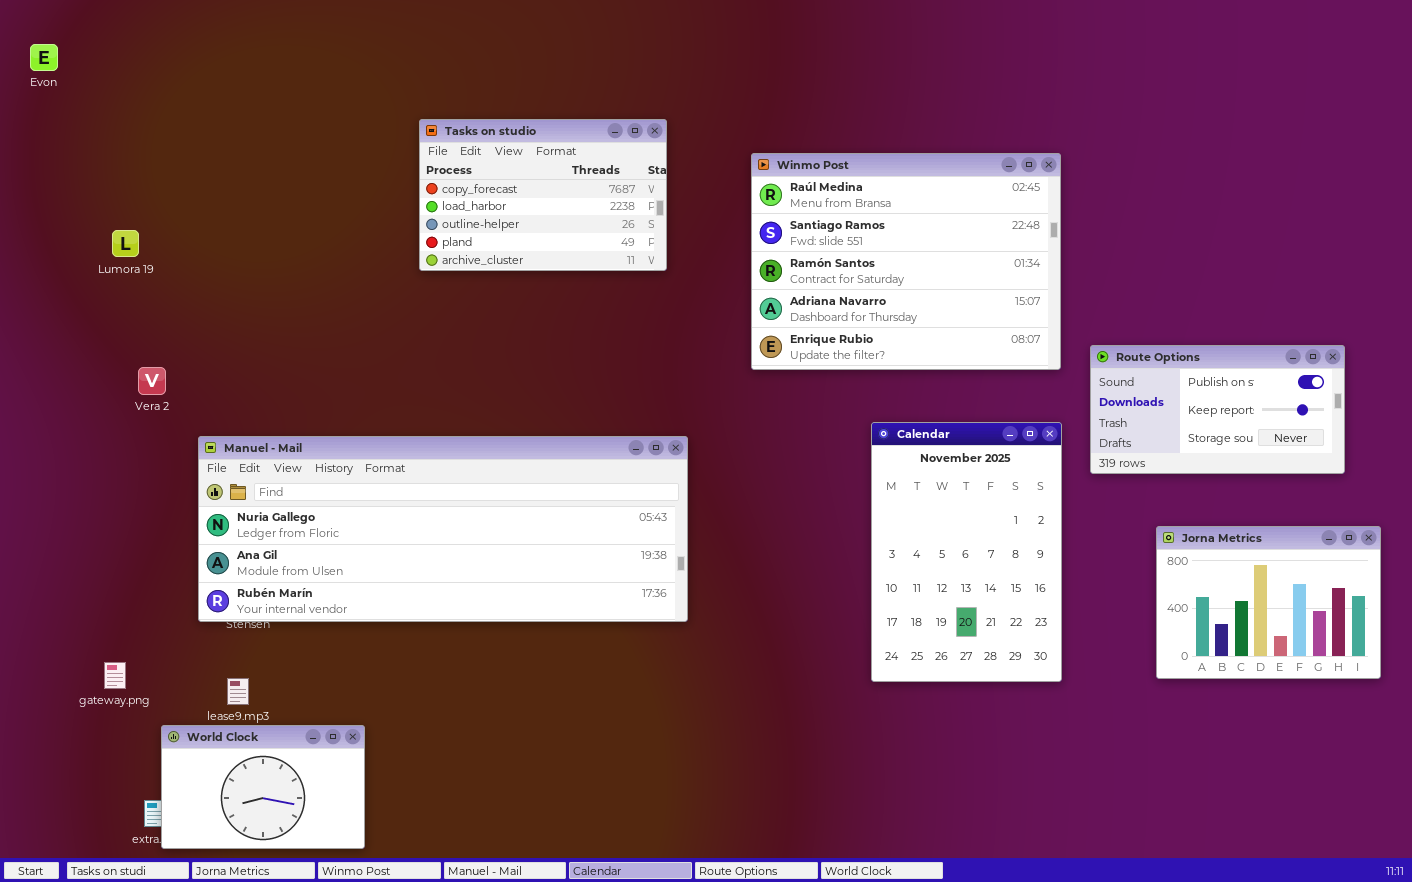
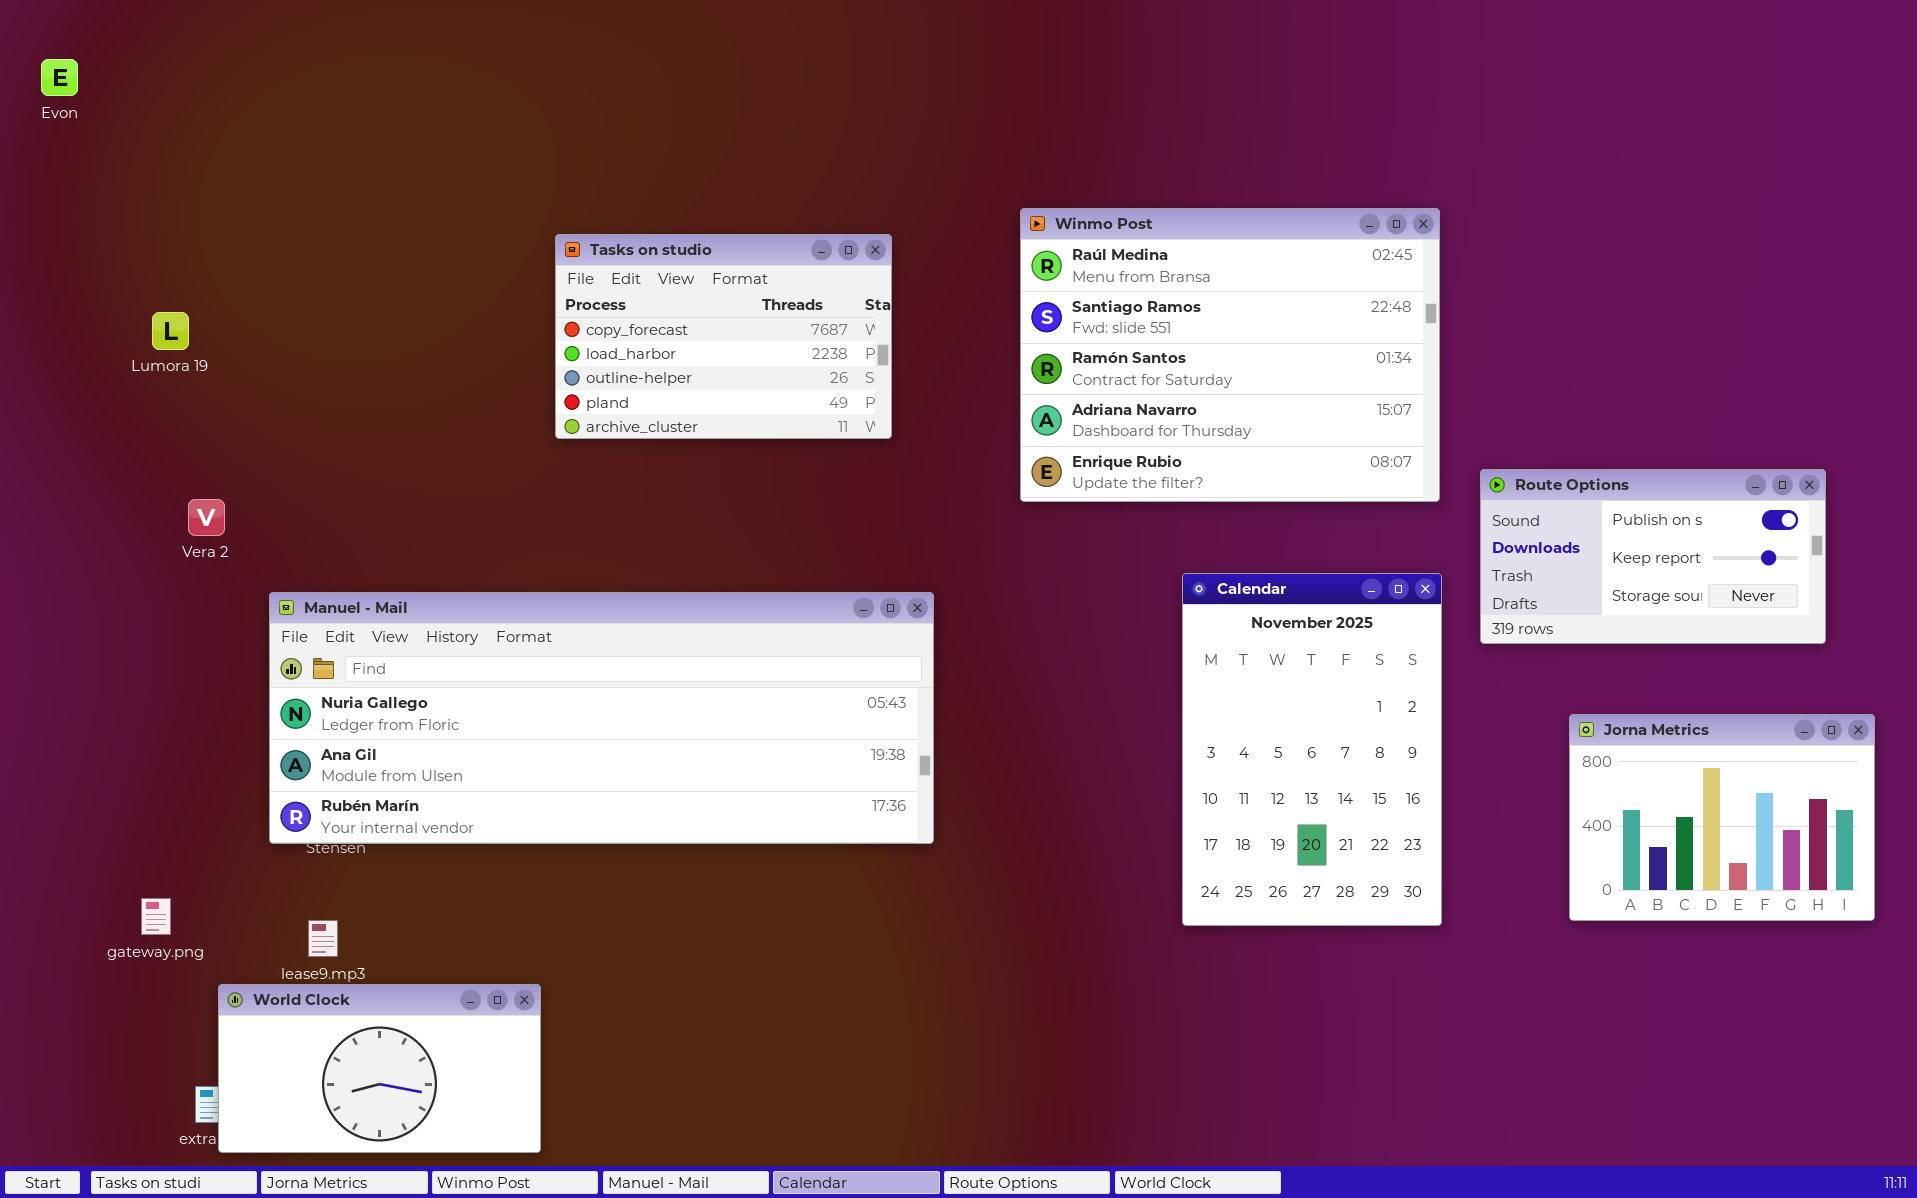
Tasks on studio: [419,119,667,271] -> [555,234,892,439], moved
World Clock: [161,725,365,849] -> [218,984,541,1153], resized

